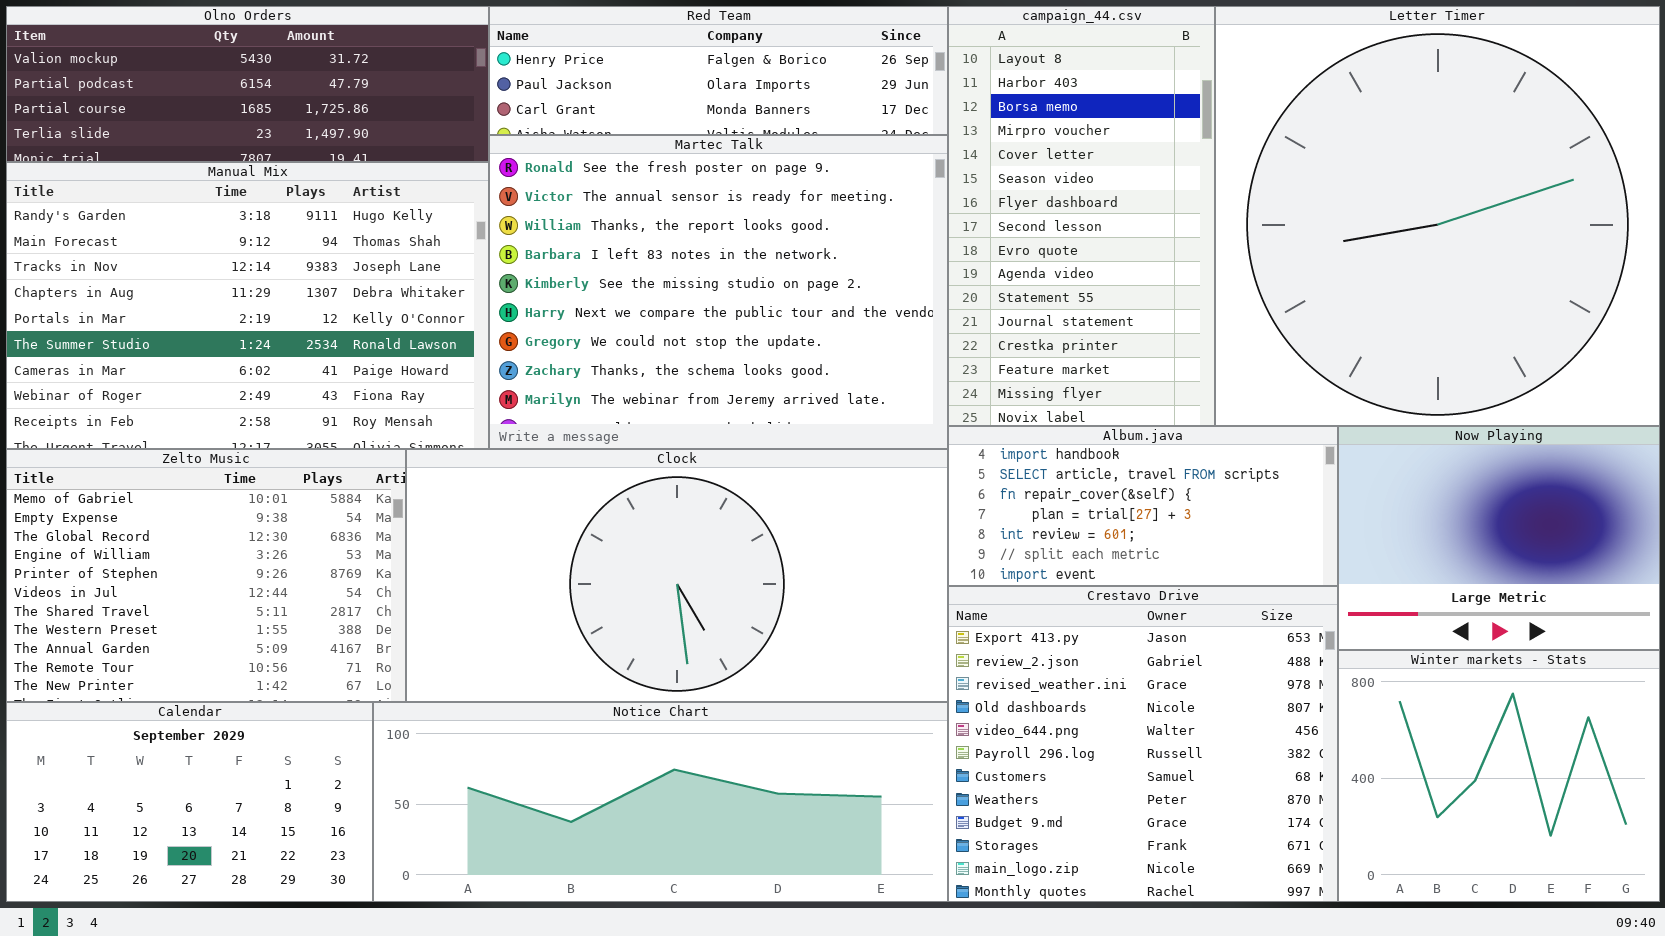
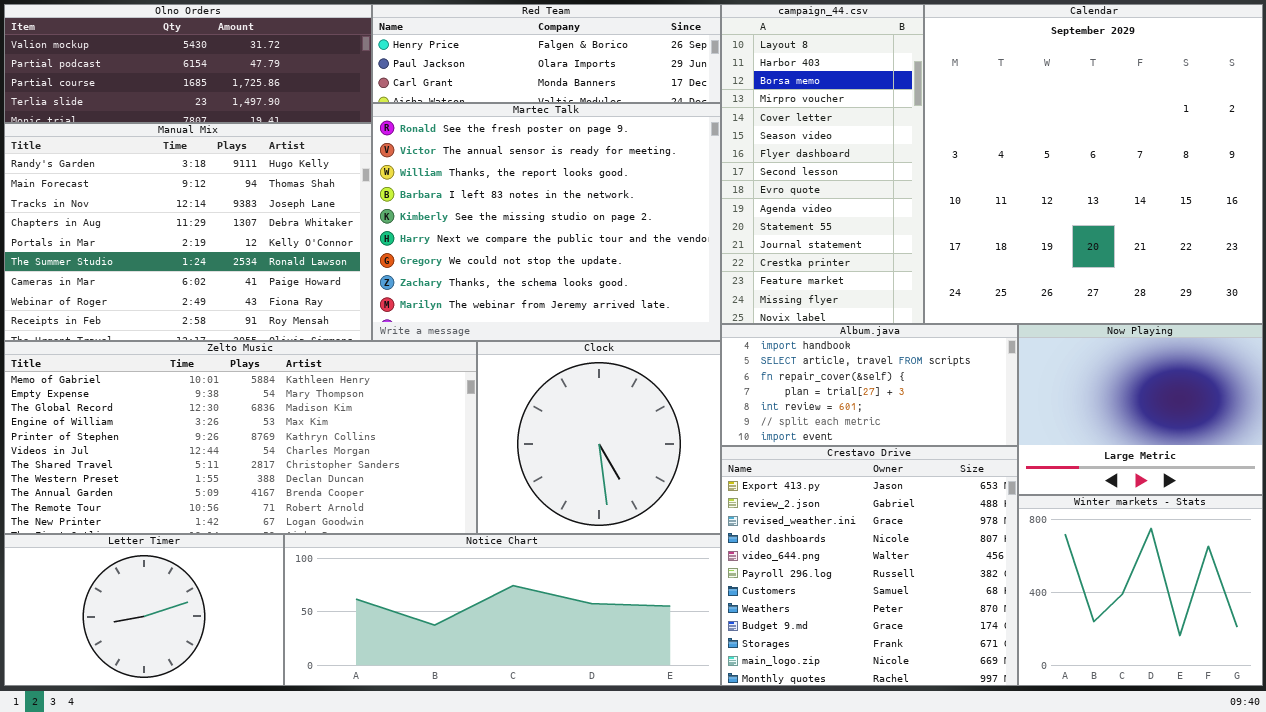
Letter Timer: [1215,6,1660,426] -> [4,534,284,686], moved, resized
Zelto Music: [6,449,406,702] -> [4,341,477,534], resized
Clock: [406,449,948,702] -> [477,341,721,534], resized
Calendar: [6,702,373,902] -> [924,4,1263,324], moved, resized

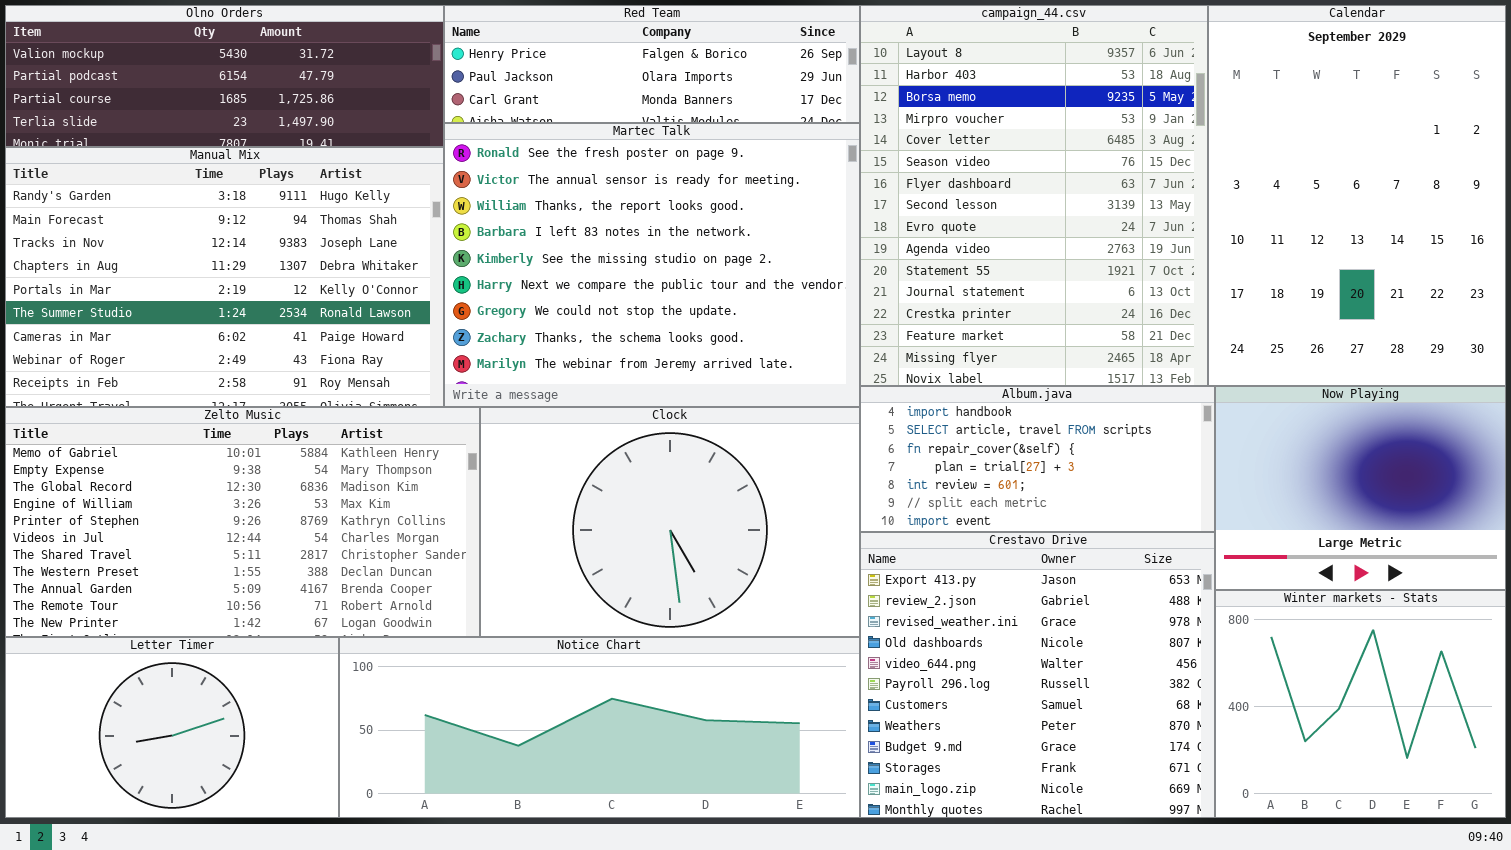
campaign_44.csv: [721,4,924,324] -> [860,5,1208,386], resized
Calendar: [924,4,1263,324] -> [1208,5,1506,386], resized
Zelto Music: [4,341,477,534] -> [5,407,480,637], resized
Clock: [477,341,721,534] -> [480,407,860,637], resized

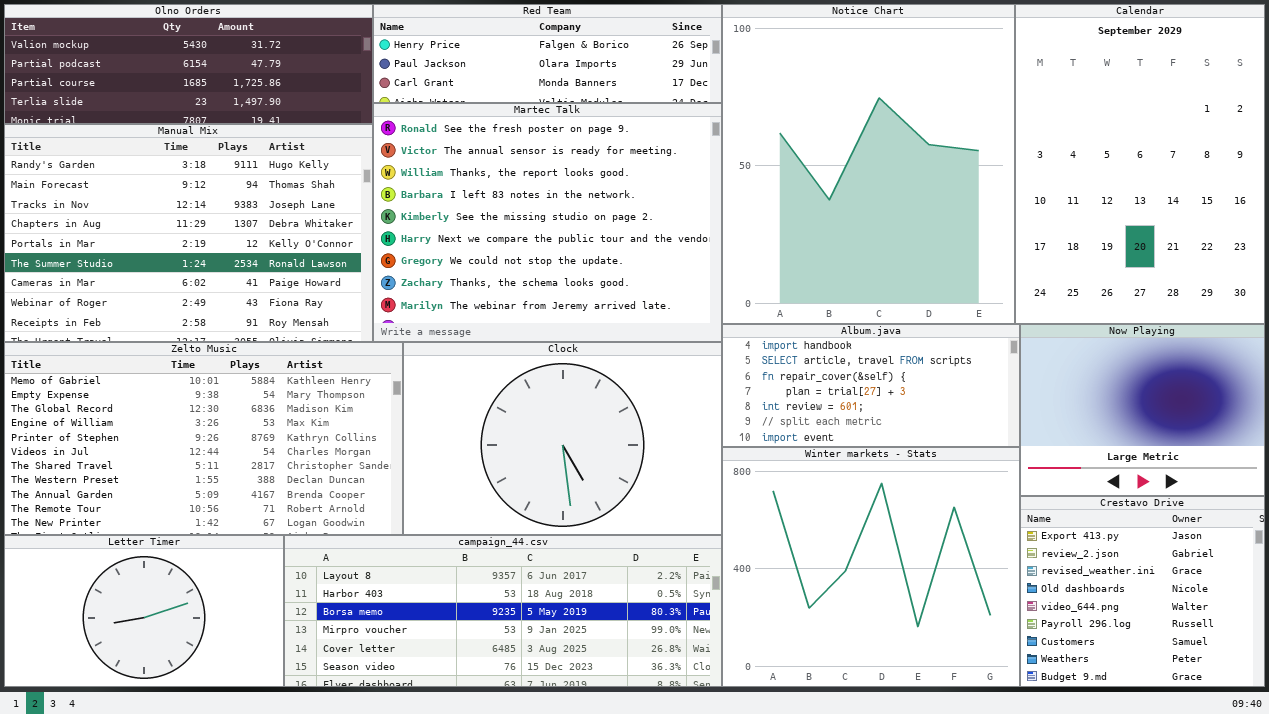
campaign_44.csv: [860,5,1208,386] -> [284,535,722,687], moved, resized
Crestavo Drive: [860,532,1215,818] -> [1020,496,1265,687], moved, resized
Winter markets - Stats: [1215,590,1506,818] -> [722,447,1020,687], moved, resized
Notice Chart: [339,637,860,818] -> [722,4,1015,324], moved, resized

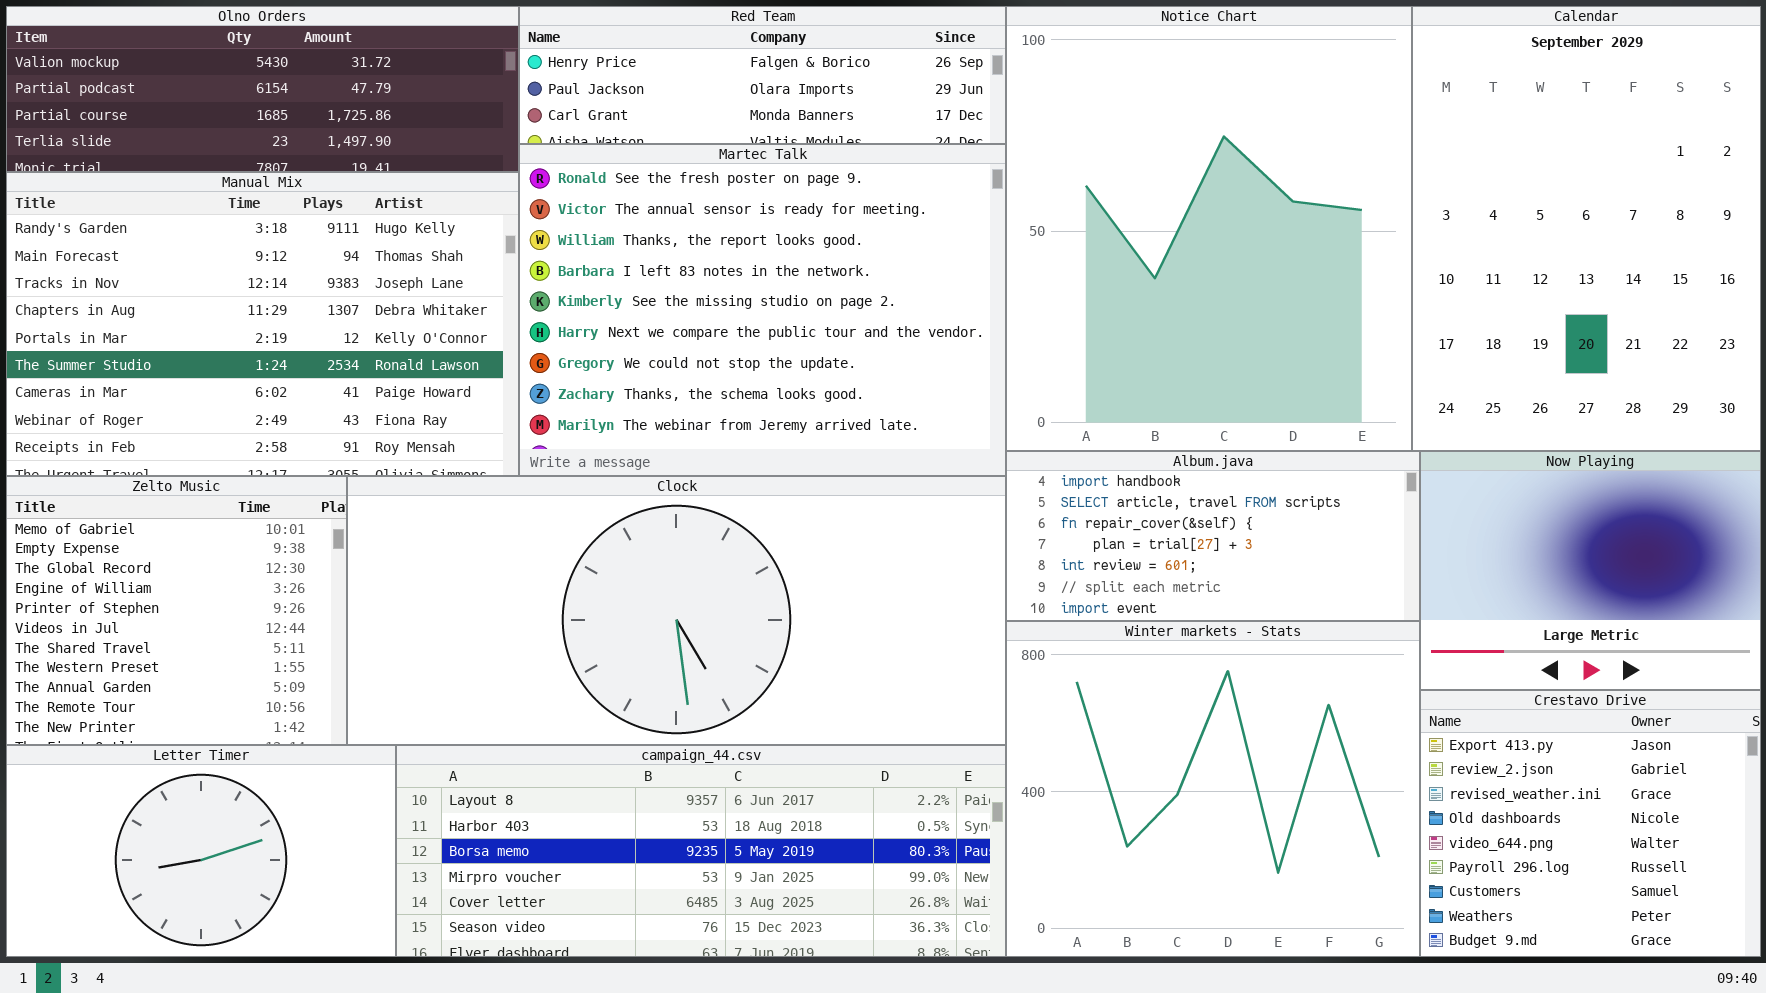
Zelto Music: [4,342,403,535] -> [6,476,347,745], resized
Clock: [403,342,722,535] -> [347,476,1006,745], resized

